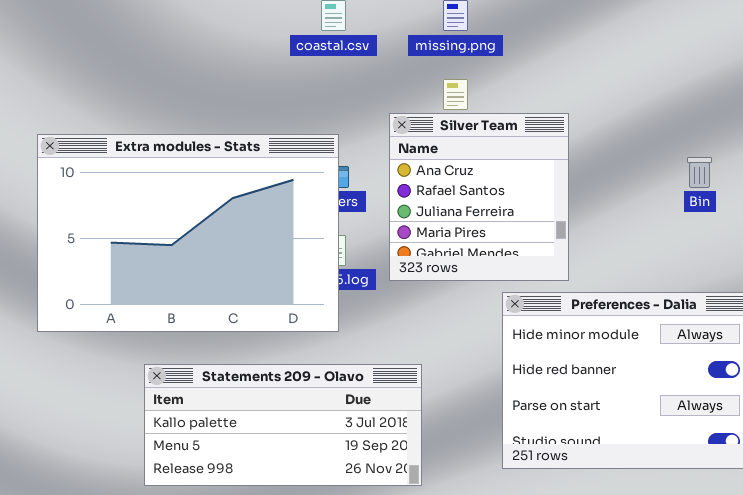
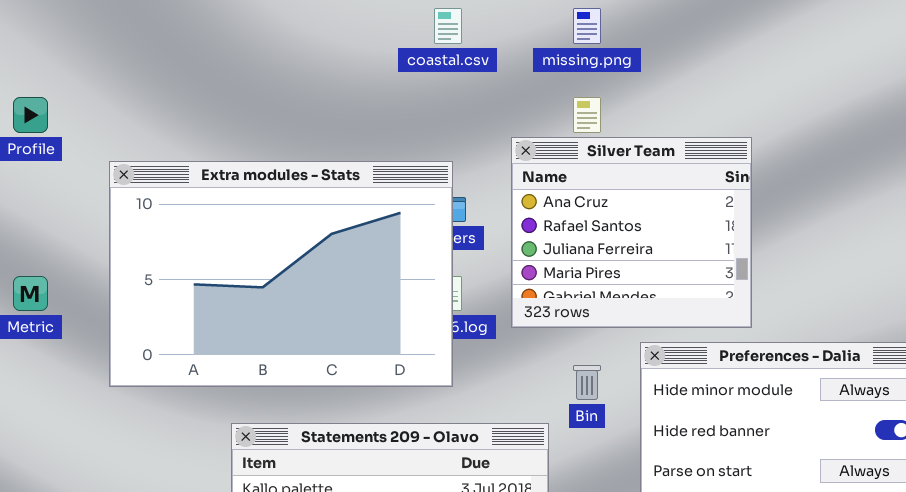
Silver Team: [389,113,569,281] -> [511,137,752,328], resized
Bin: [687,157,712,188] -> [573,365,601,400], moved

